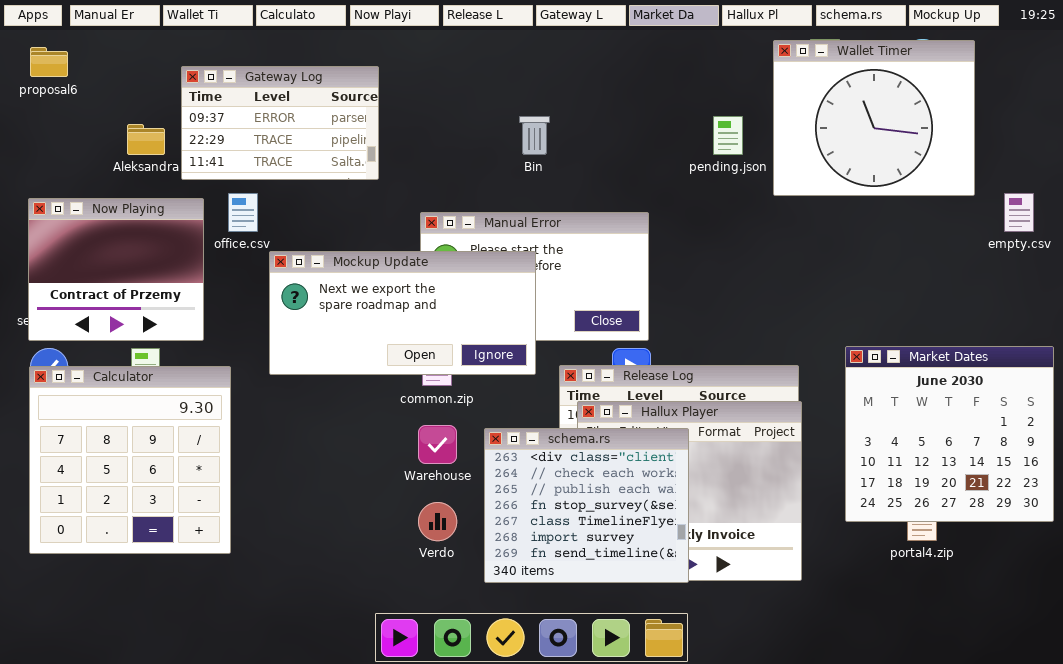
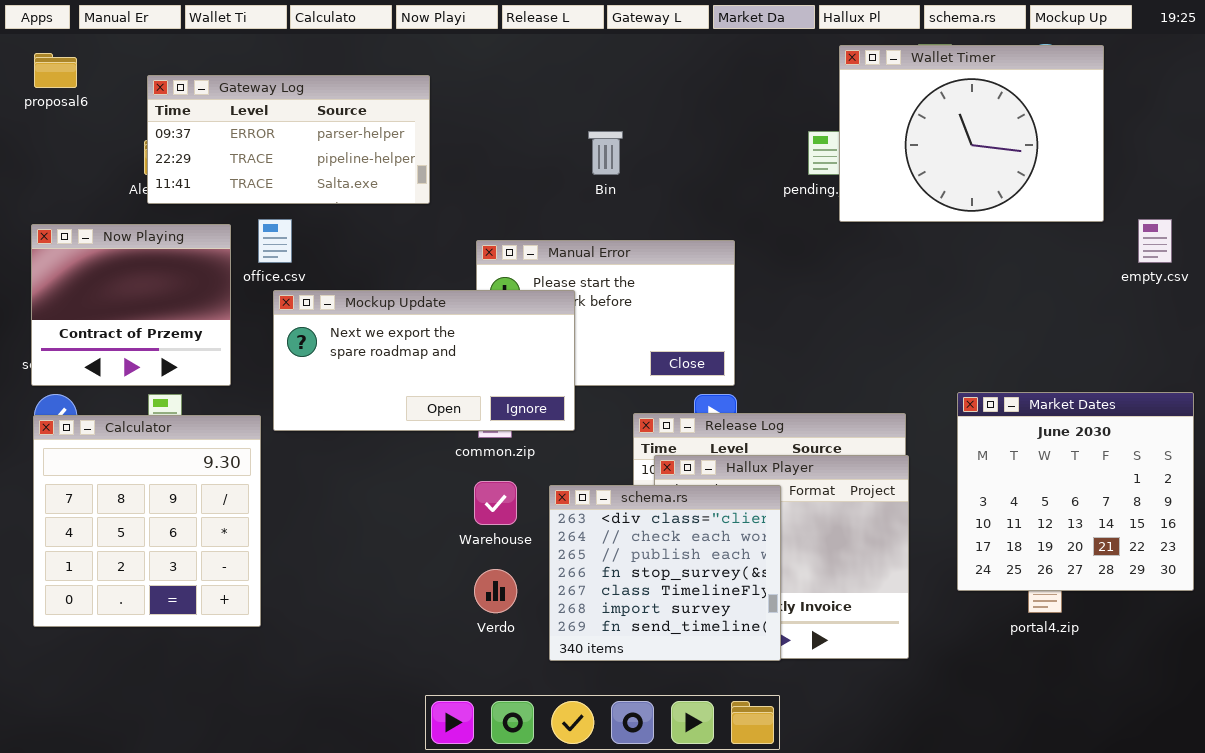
Wallet Timer: [773,40,975,196] -> [839,45,1104,222], resized
Gateway Log: [181,66,379,180] -> [147,75,430,204], resized
Mockup Update: [269,251,536,375] -> [273,290,575,431], moved

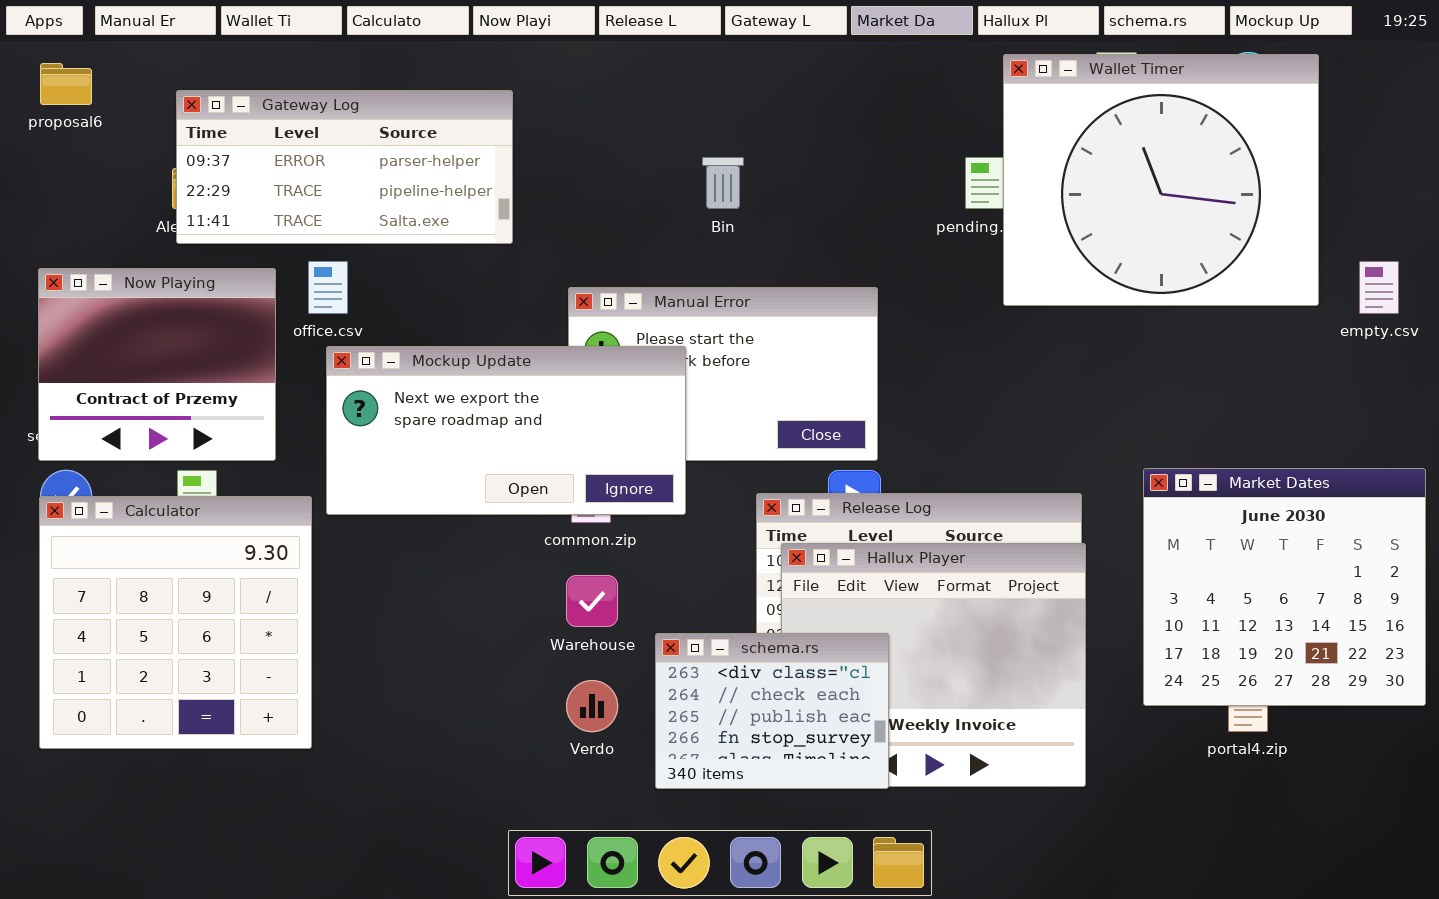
Wallet Timer: [839,45,1104,222] -> [1003,54,1319,306], resized
schema.rs: [549,485,781,661] -> [655,633,889,789], resized

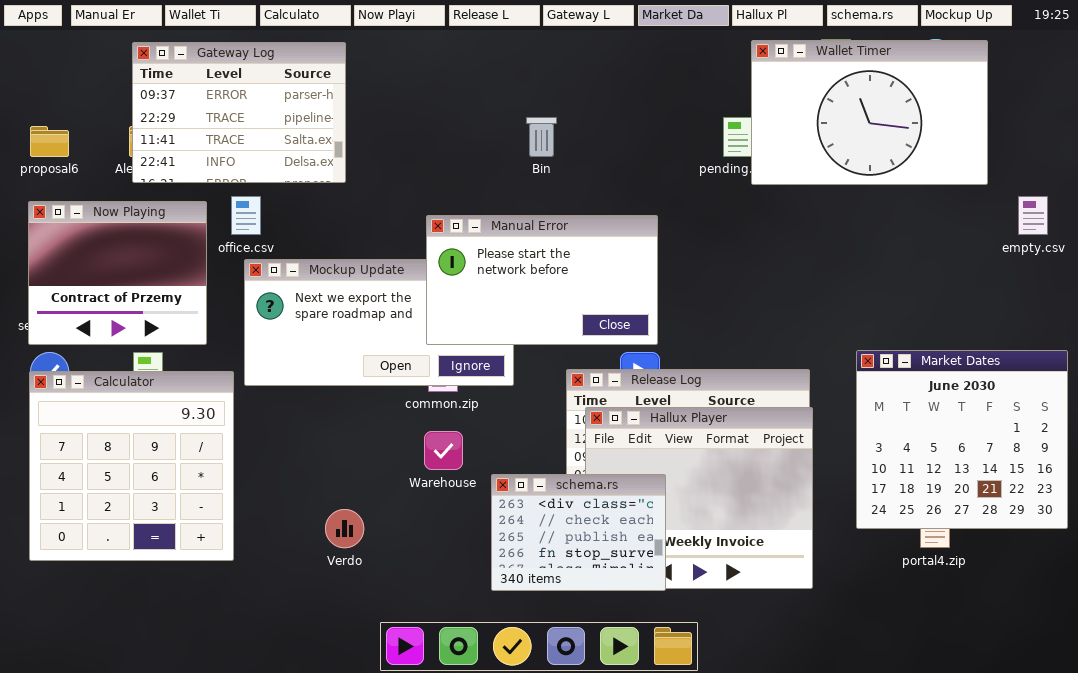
Wallet Timer: [1003,54,1319,306] -> [751,40,988,185], resized
proposal6: [40,63,92,105] -> [30,126,69,157], moved
Gateway Log: [176,90,513,244] -> [132,42,346,183], resized
Manual Error: [568,287,878,461] -> [426,215,658,345], raised
Verdo: [566,680,618,732] -> [325,509,364,548], moved

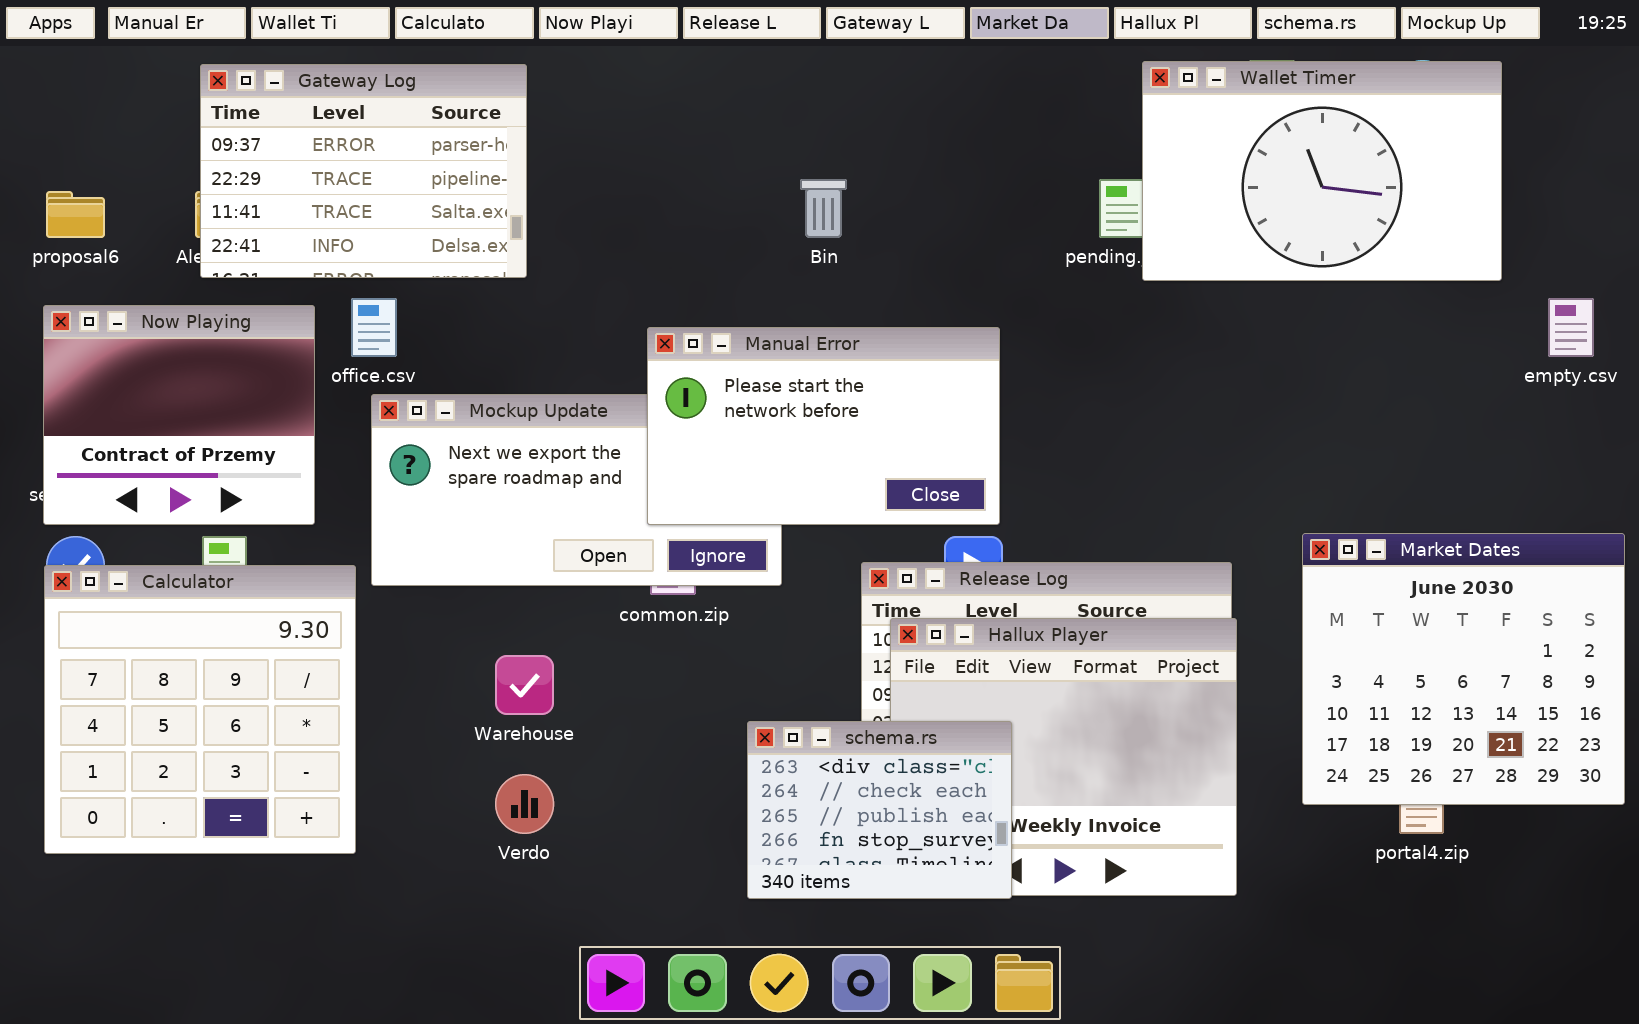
Warehouse: [424,431,463,470] -> [495,655,554,715], moved

